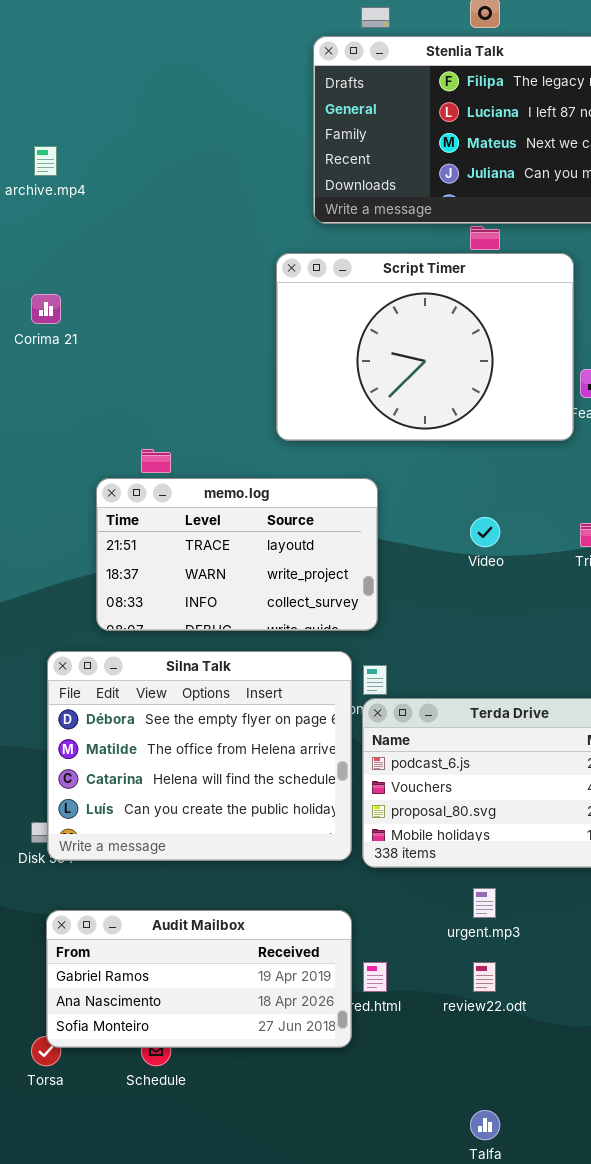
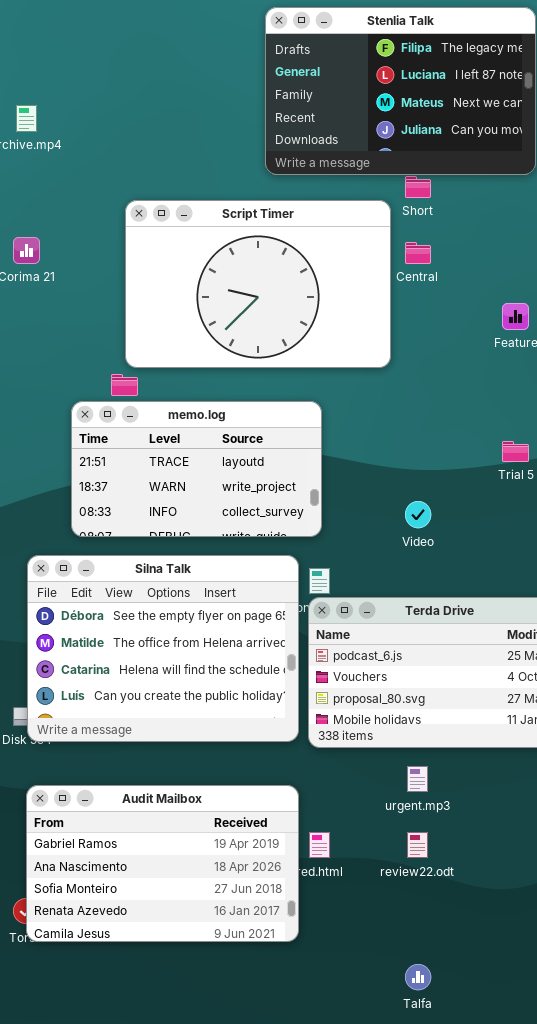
Script Timer: [276,253,574,441] -> [125,200,391,368], moved
Video: [470,517,500,547] -> [405,501,431,528], moved
Audit Mailbox: [46,910,352,1048] -> [26,785,299,942], resized

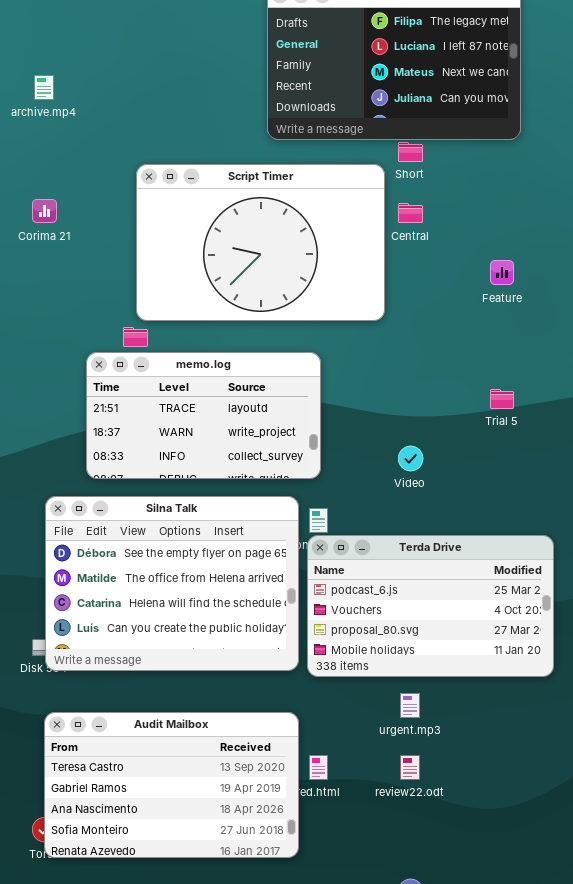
Audit Mailbox: [26,785,299,942] -> [44,712,299,858], scrolled up 1 row

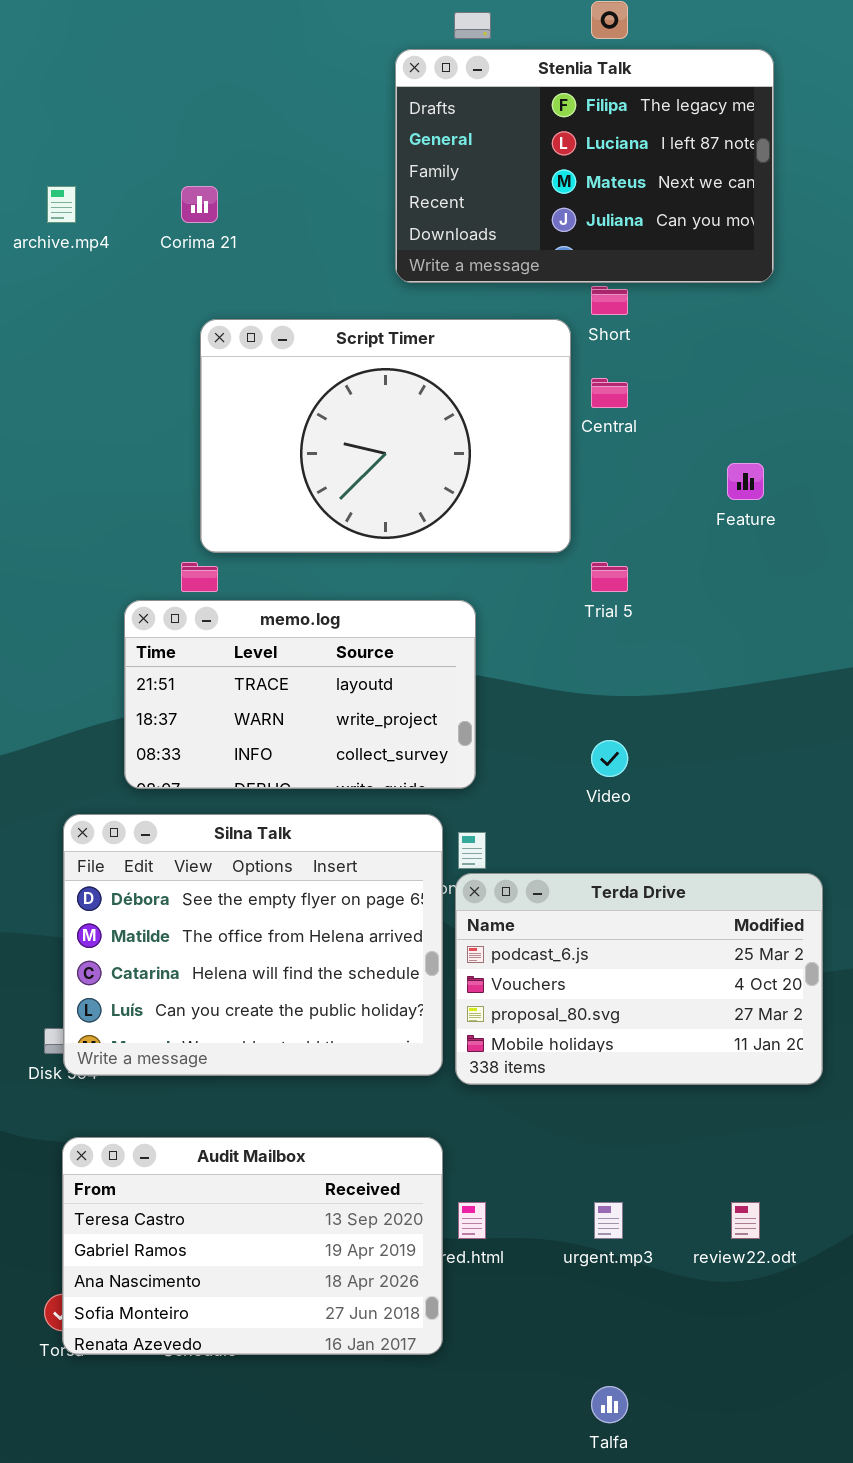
Corima 21: [32,199,57,223] -> [181,186,218,223], moved
Trial 5: [490,389,514,409] -> [591,562,628,592], moved
urgent.mp3: [400,693,420,718] -> [594,1202,623,1239], moved
review22.odt: [400,755,420,780] -> [731,1202,760,1239], moved

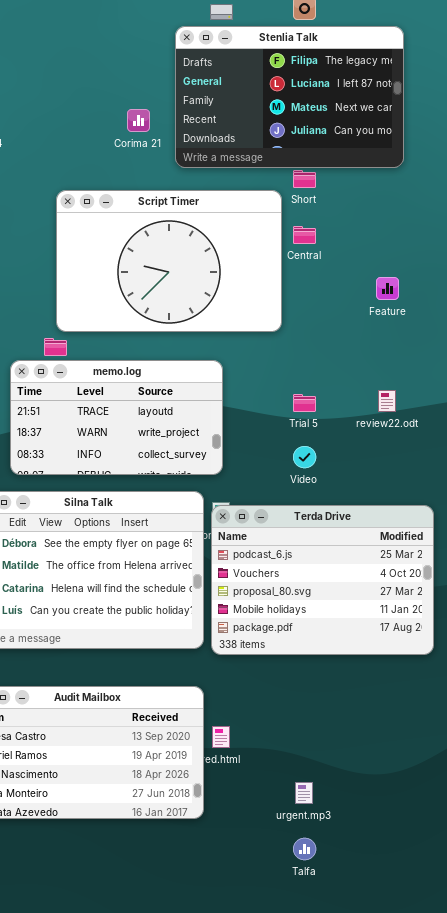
Corima 21: [181,186,218,223] -> [127,109,150,132], moved
Trial 5: [591,562,628,592] -> [293,394,316,412], moved
Terda Drive: [455,873,823,1085] -> [211,505,434,655], resized
urgent.mp3: [594,1202,623,1239] -> [295,782,313,804], moved
review22.odt: [731,1202,760,1239] -> [378,390,396,412], moved

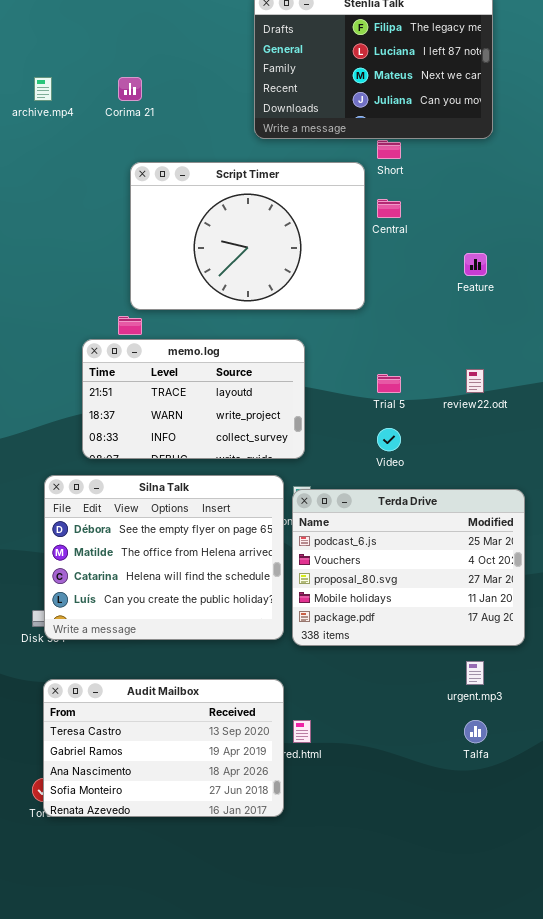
Corima 21: [127,109,150,132] -> [118,77,142,101], moved
urgent.mp3: [295,782,313,804] -> [466,661,484,685], moved
Talfa: [293,838,316,860] -> [464,720,487,743], moved

